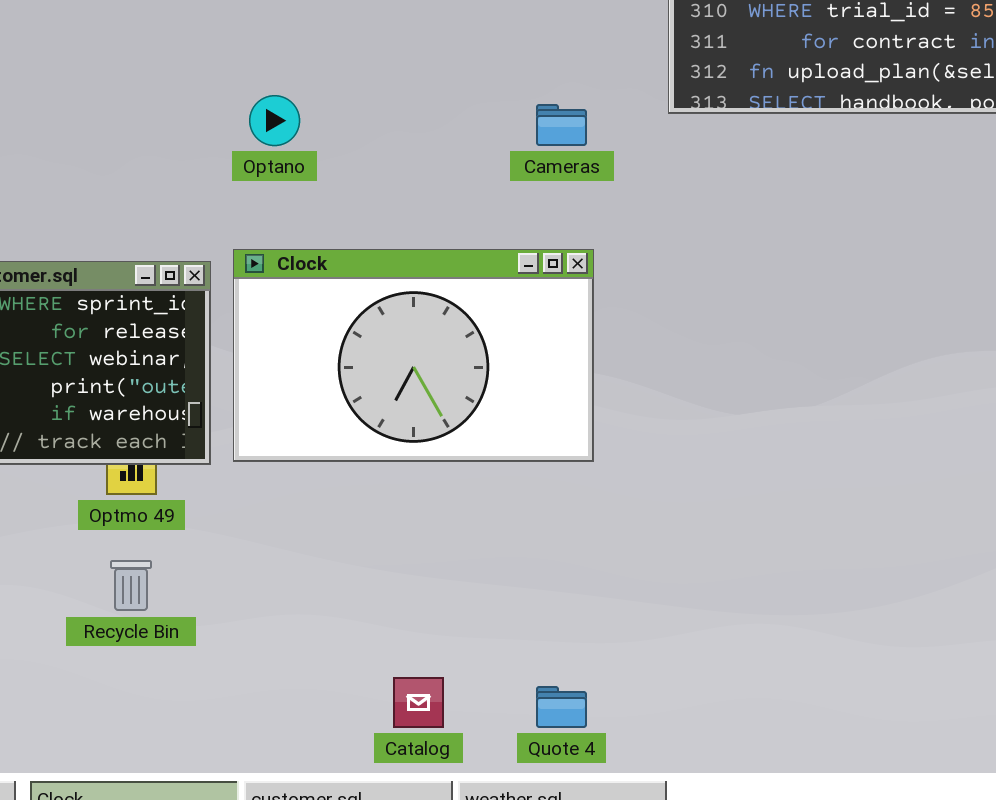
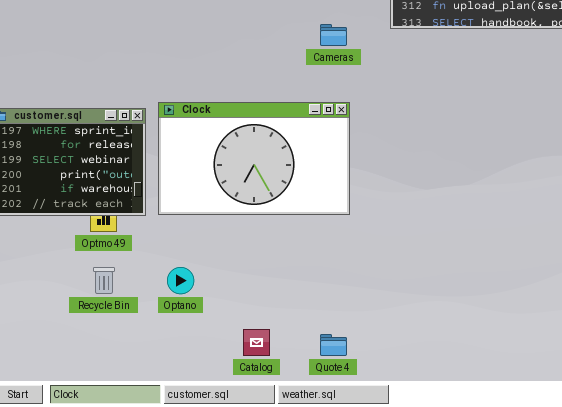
Optano: [249,95,300,146] -> [167,267,194,294], moved

